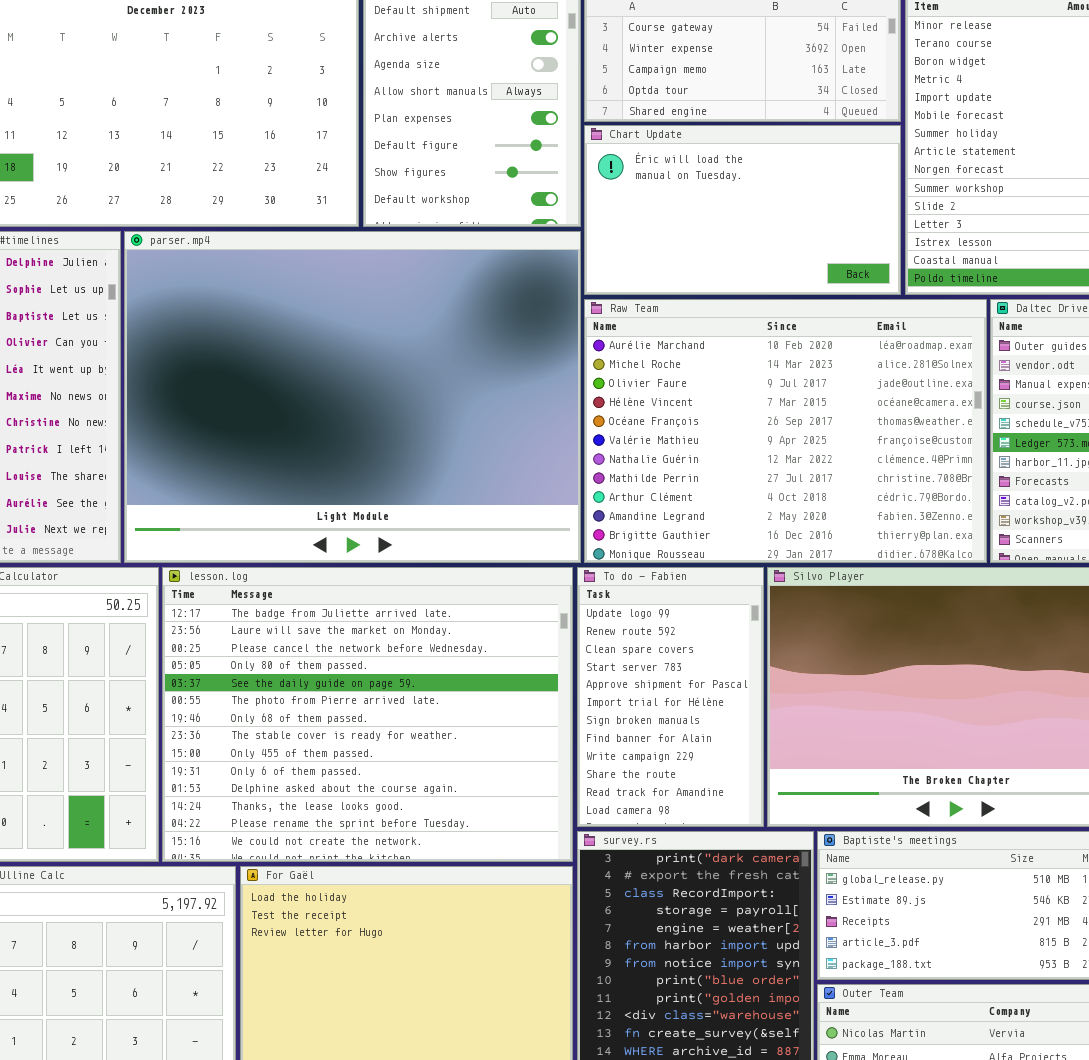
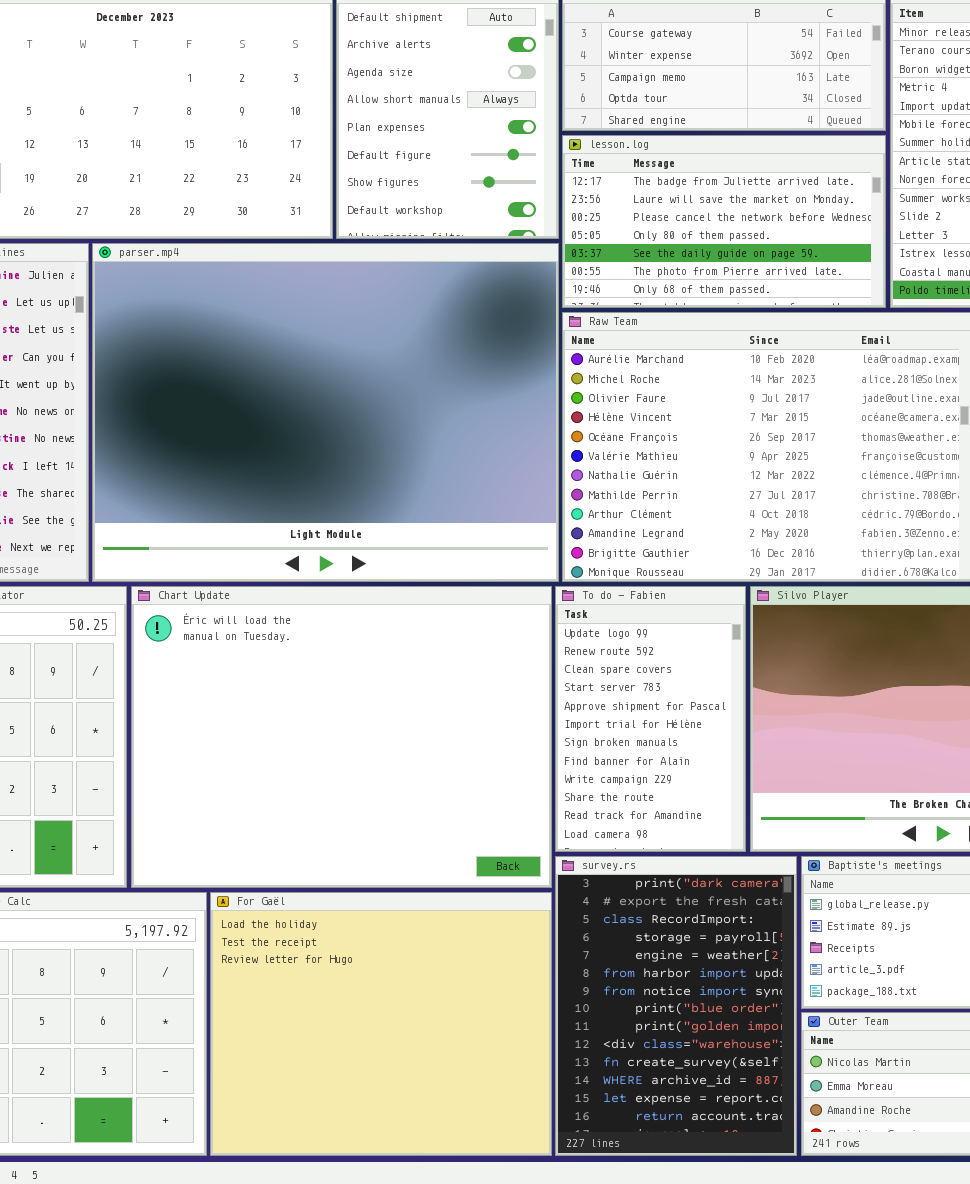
Chart Update: [584,125,901,295] -> [131,586,552,888], moved, resized
lesson.log: [162,567,573,862] -> [562,135,886,308], moved, resized

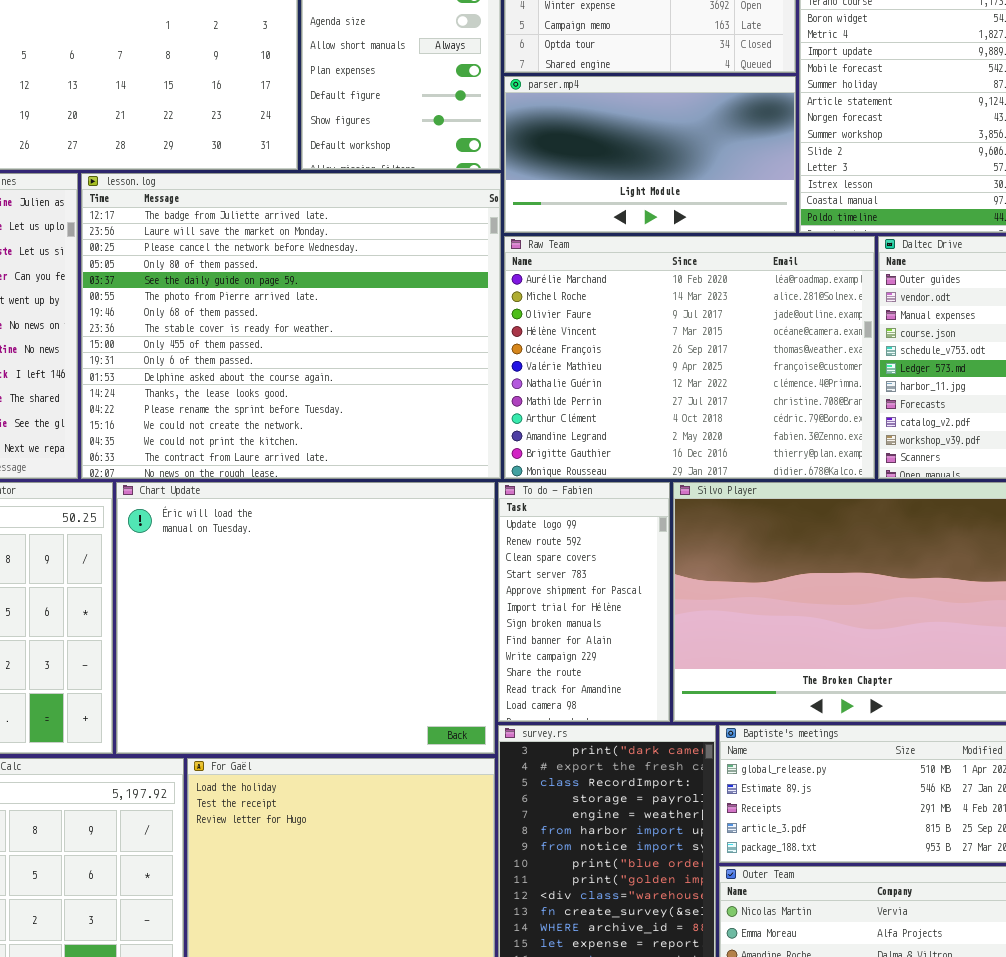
lesson.log: [562,135,886,308] -> [81,173,501,479], moved, resized
parser.mp4: [92,243,559,582] -> [504,76,796,233], moved, resized

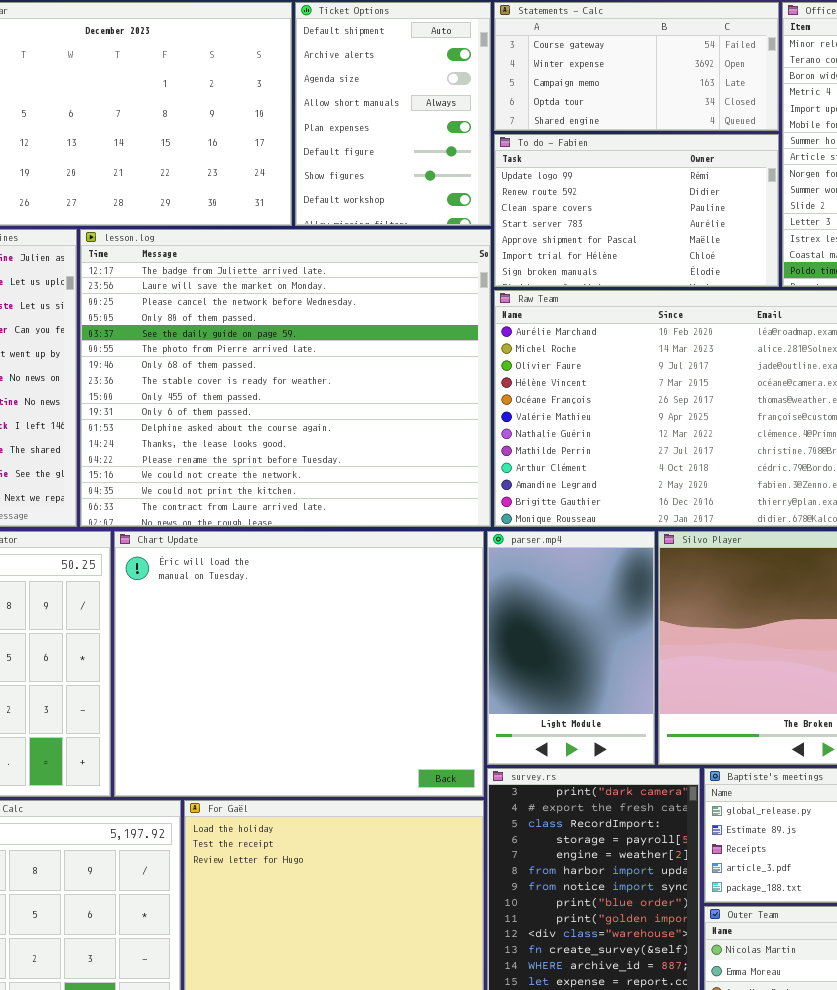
parser.mp4: [504,76,796,233] -> [487,531,655,765], moved, resized
To do - Fabien: [498,482,670,722] -> [494,134,779,287], moved, resized

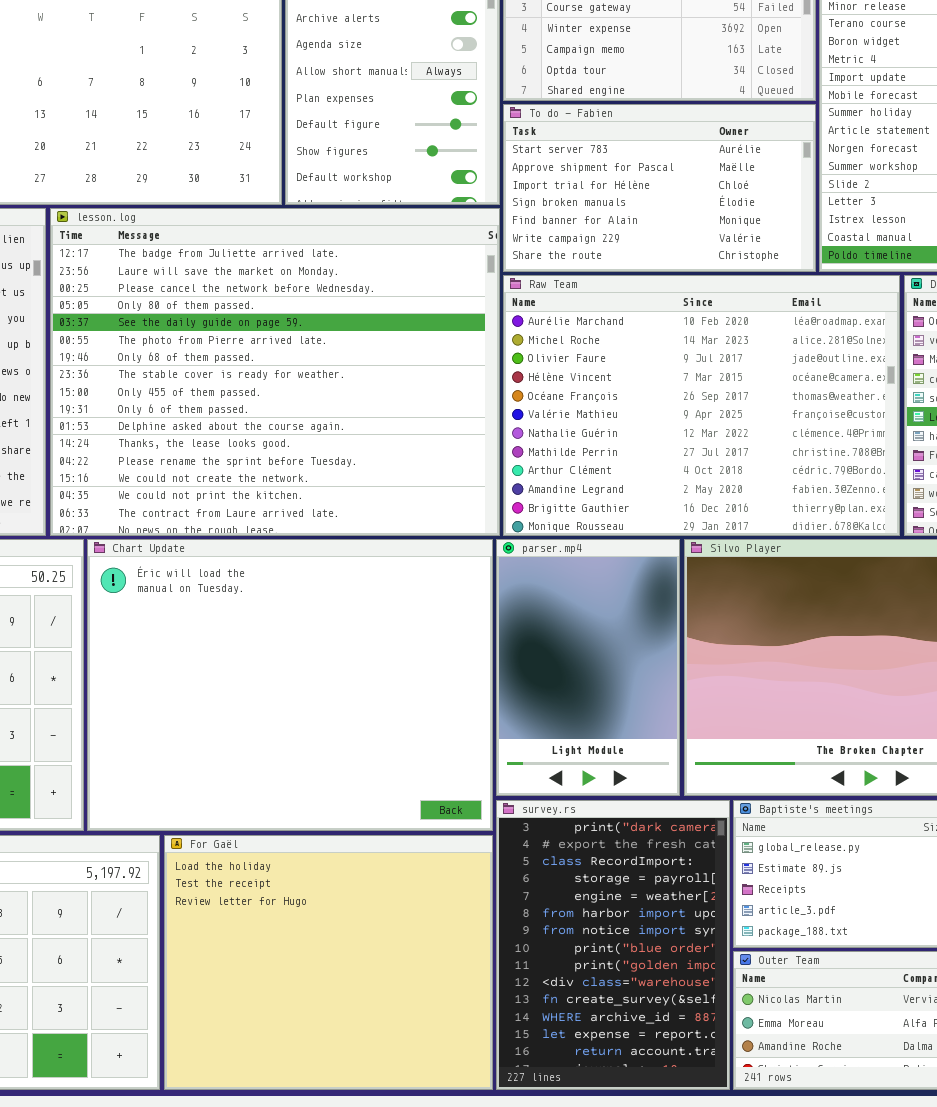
To do - Fabien: [494,134,779,287] -> [503,104,816,272], scrolled down 3 rows

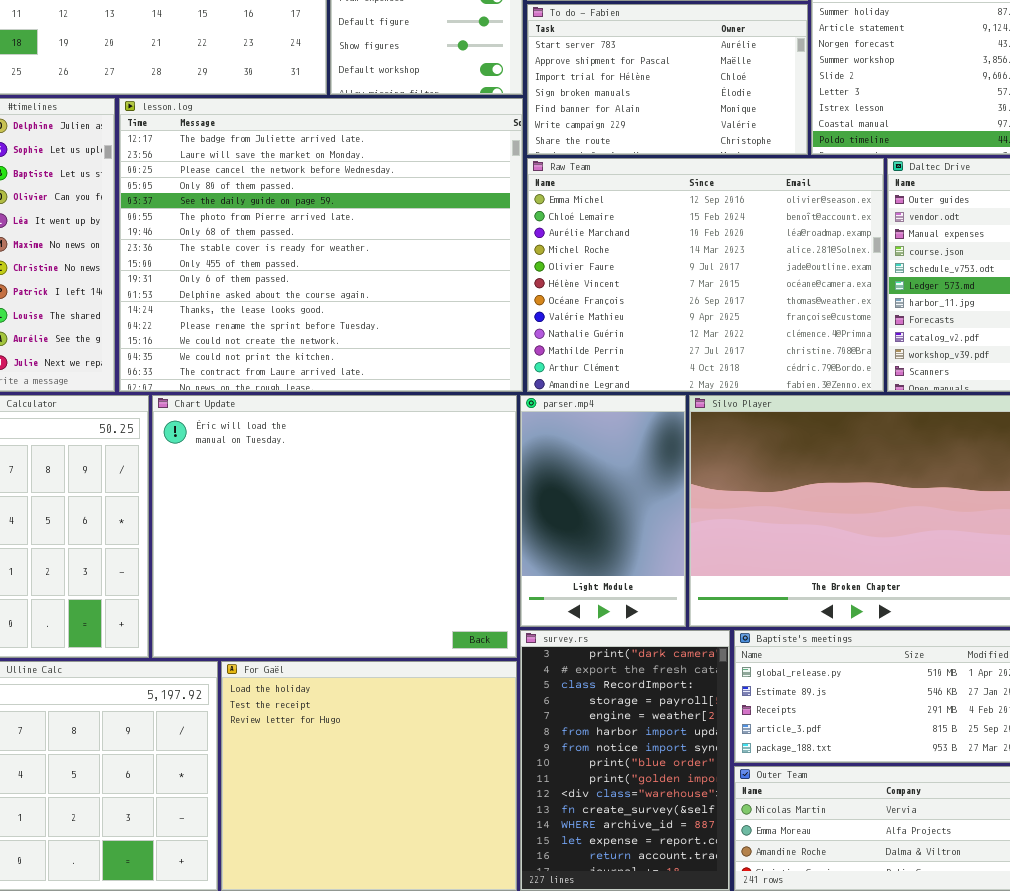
Raw Team: [503,275,900,536] -> [527,158,884,392], scrolled up 2 rows

